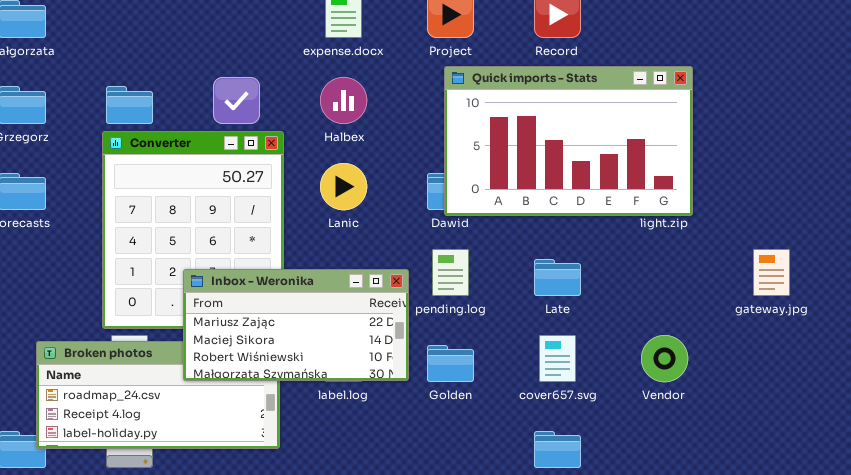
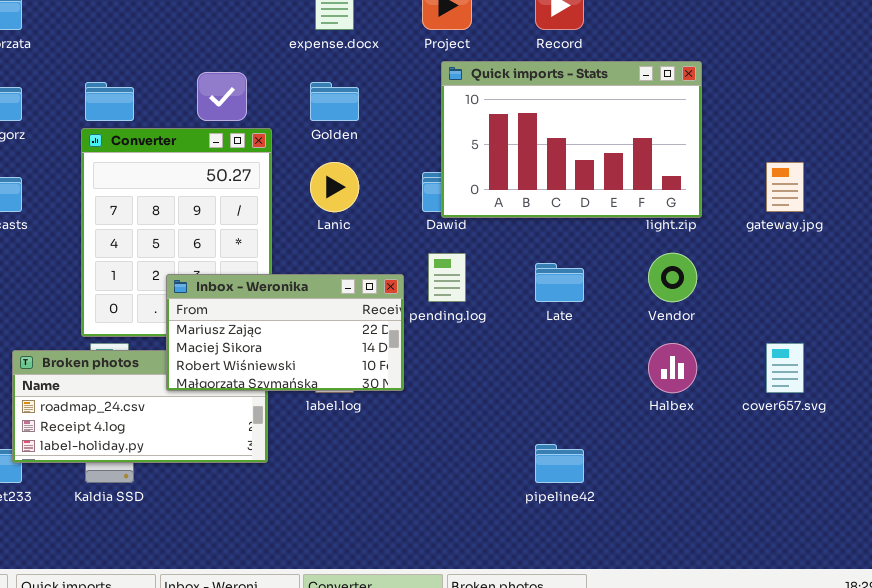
Halbex: [320,77,367,124] -> [648,343,697,393], moved
gateway.jpg: [753,249,790,296] -> [766,162,804,212], moved
cover657.svg: [539,335,576,382] -> [766,343,804,393], moved
Vendor: [641,335,688,382] -> [648,253,697,302], moved
Golden: [427,345,474,382] -> [310,82,359,121], moved

